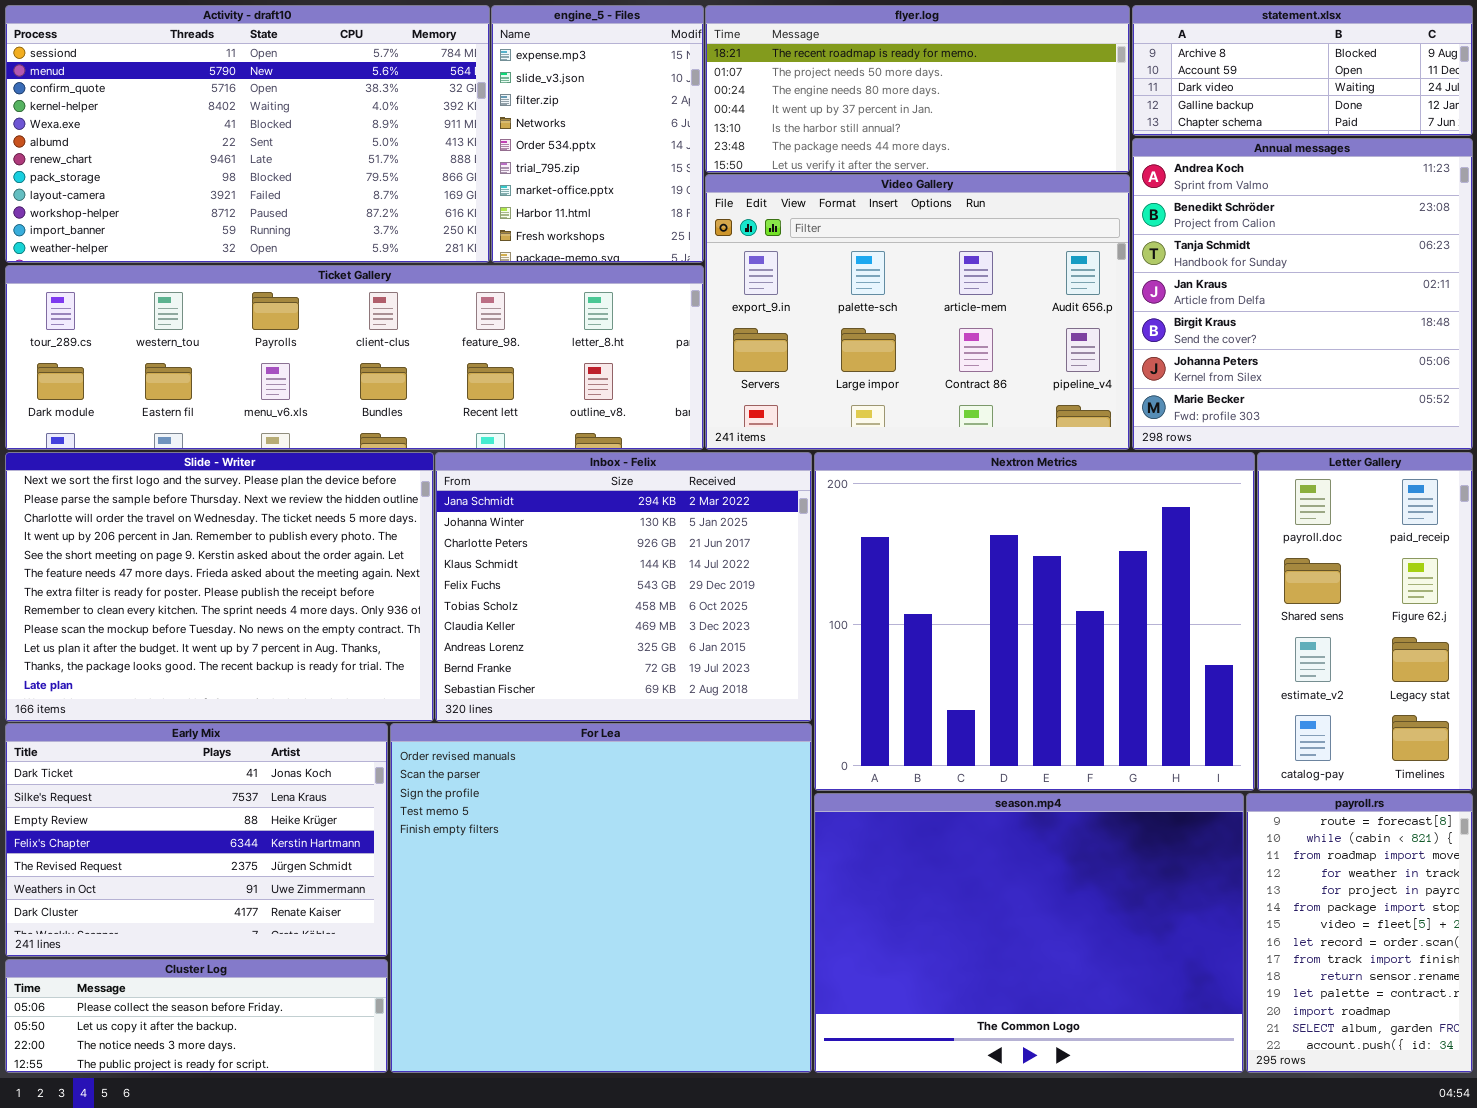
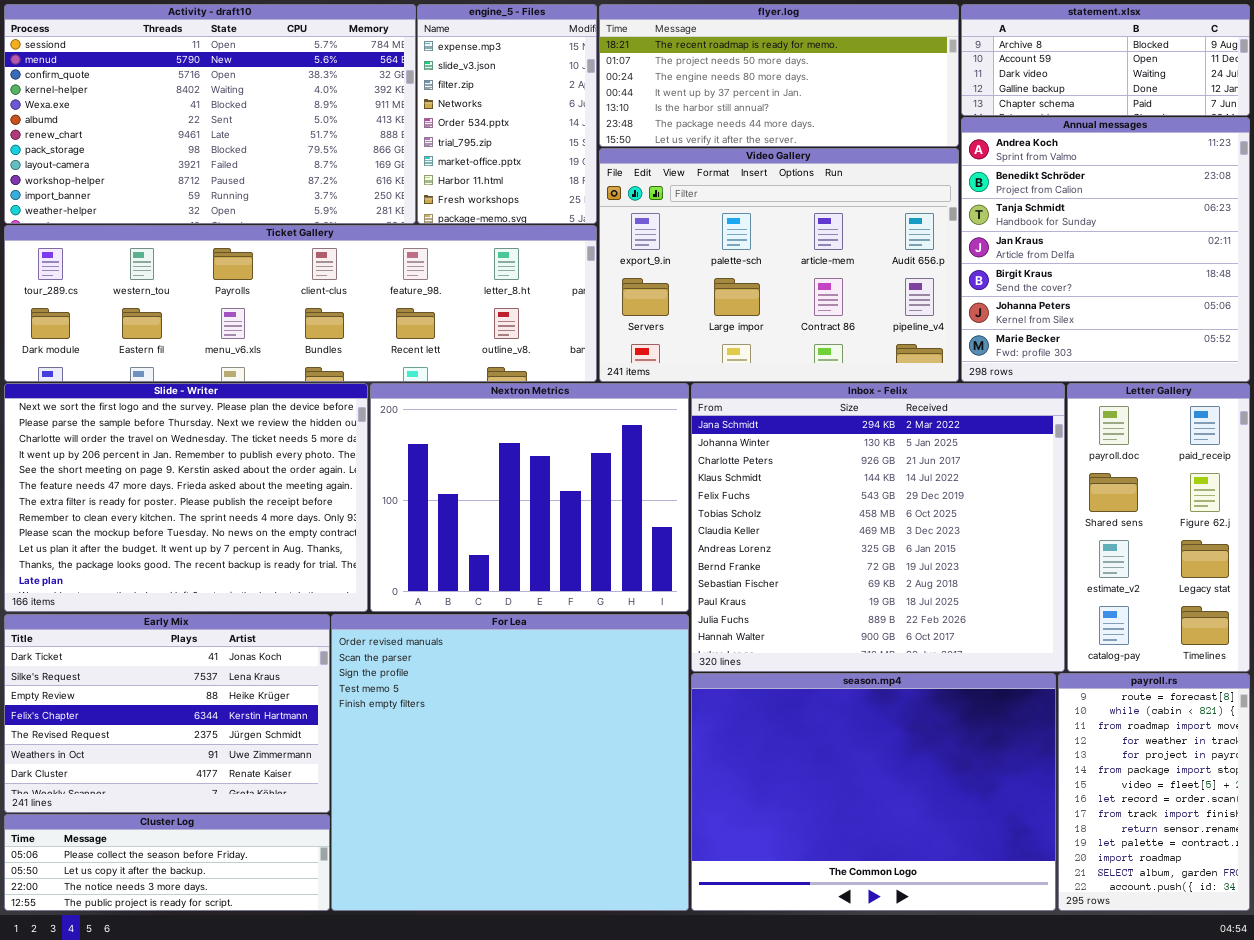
Inbox - Felix: [435,452,812,722] -> [691,383,1065,672], moved, resized
Nextron Metrics: [814,452,1255,791] -> [370,383,689,612], moved, resized

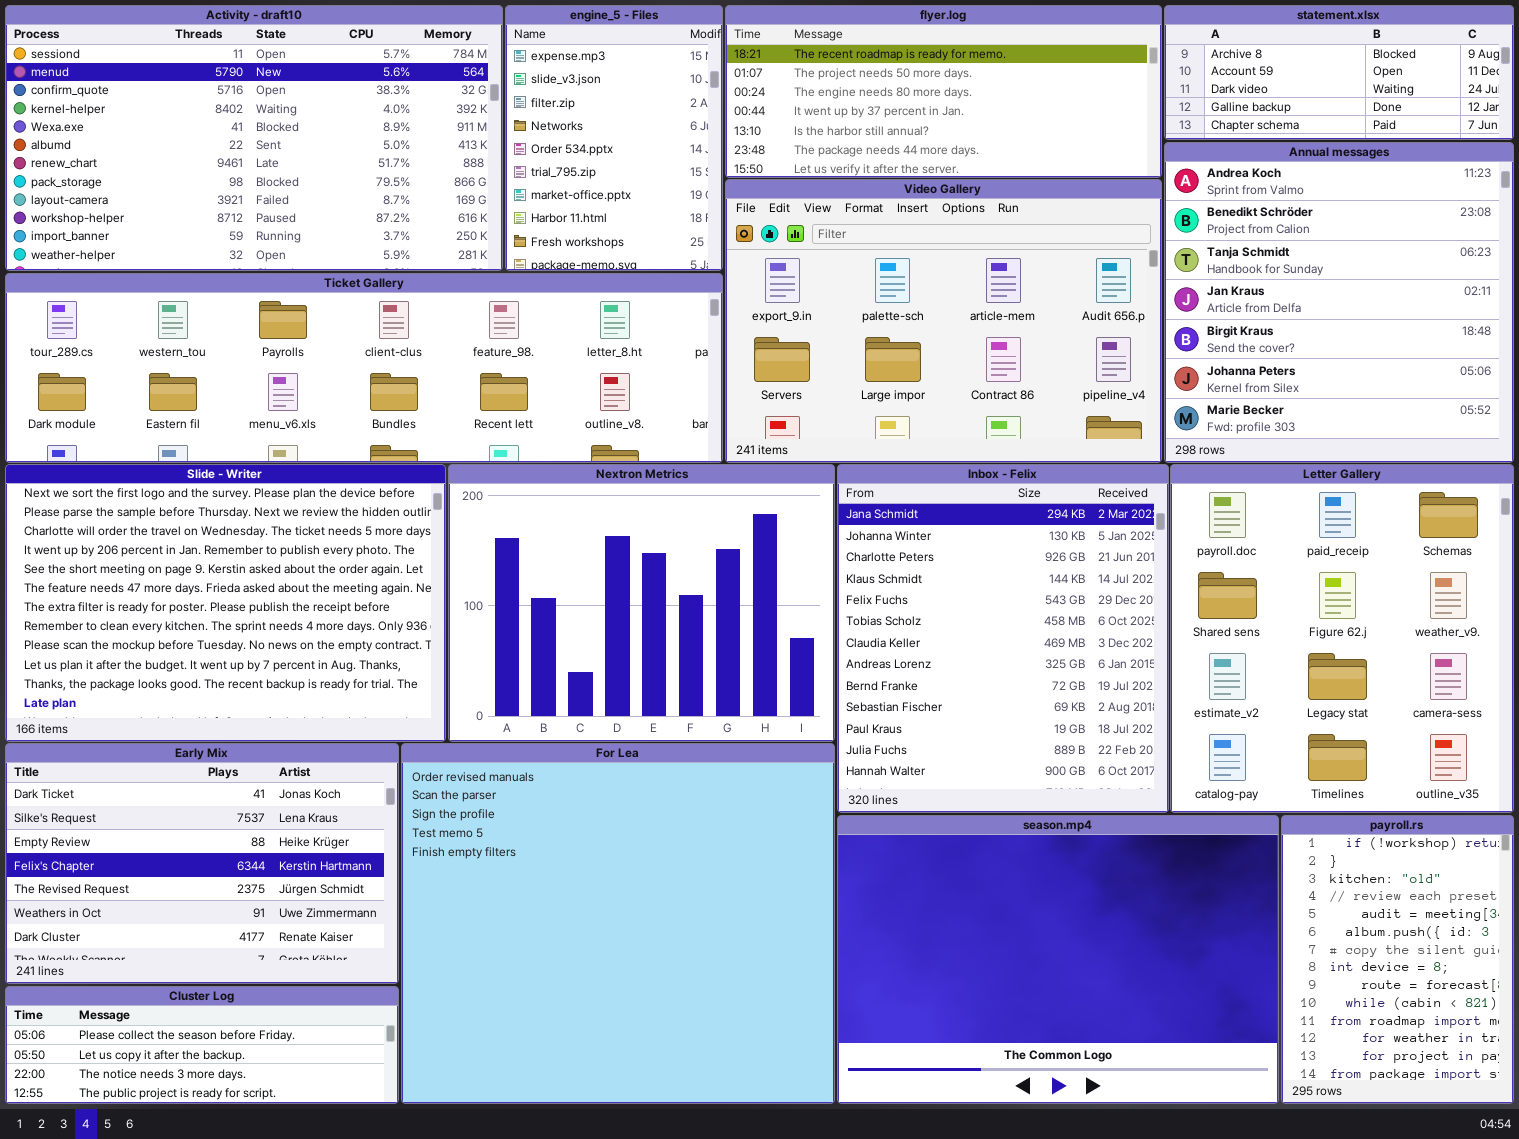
Inbox - Felix: [691,383,1065,672] -> [837,464,1169,813], resized
Letter Gallery: [1067,383,1250,672] -> [1170,464,1514,813], resized
payroll.rs: [1058,673,1250,911] -> [1281,815,1514,1104], scrolled up 8 rows

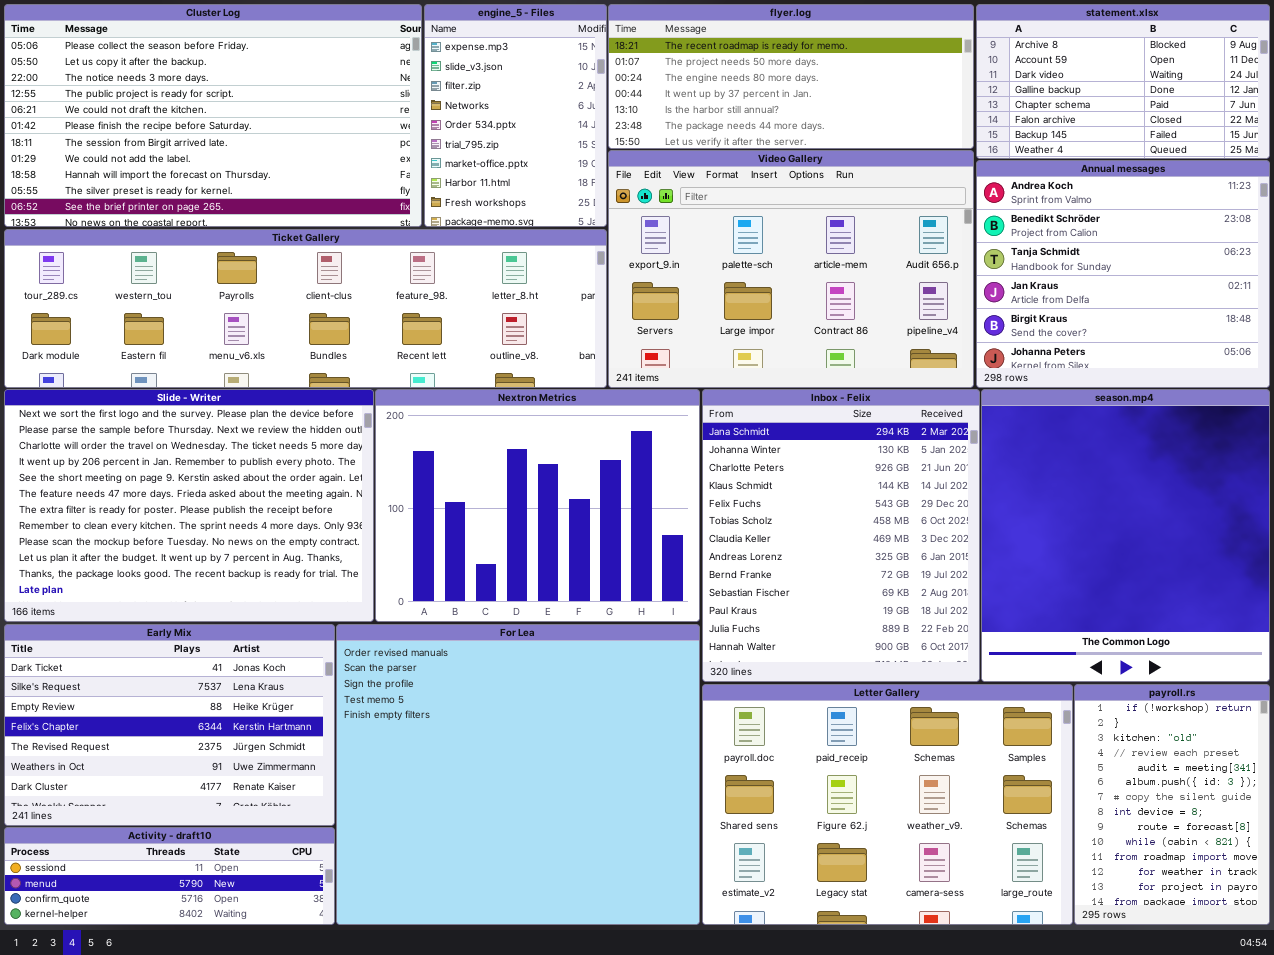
Activity - draft10: [5,5,503,271] -> [4,827,335,925], moved, resized
statement.xlsx: [1164,5,1514,140] -> [976,4,1270,159], resized
Annual messages: [1164,142,1514,463] -> [976,160,1270,388], resized
Letter Gallery: [1170,464,1514,813] -> [702,684,1073,925], moved, resized
season.mp4: [837,815,1279,1104] -> [981,389,1270,682], moved, resized
Cluster Log: [5,986,399,1104] -> [4,4,422,227], moved, resized

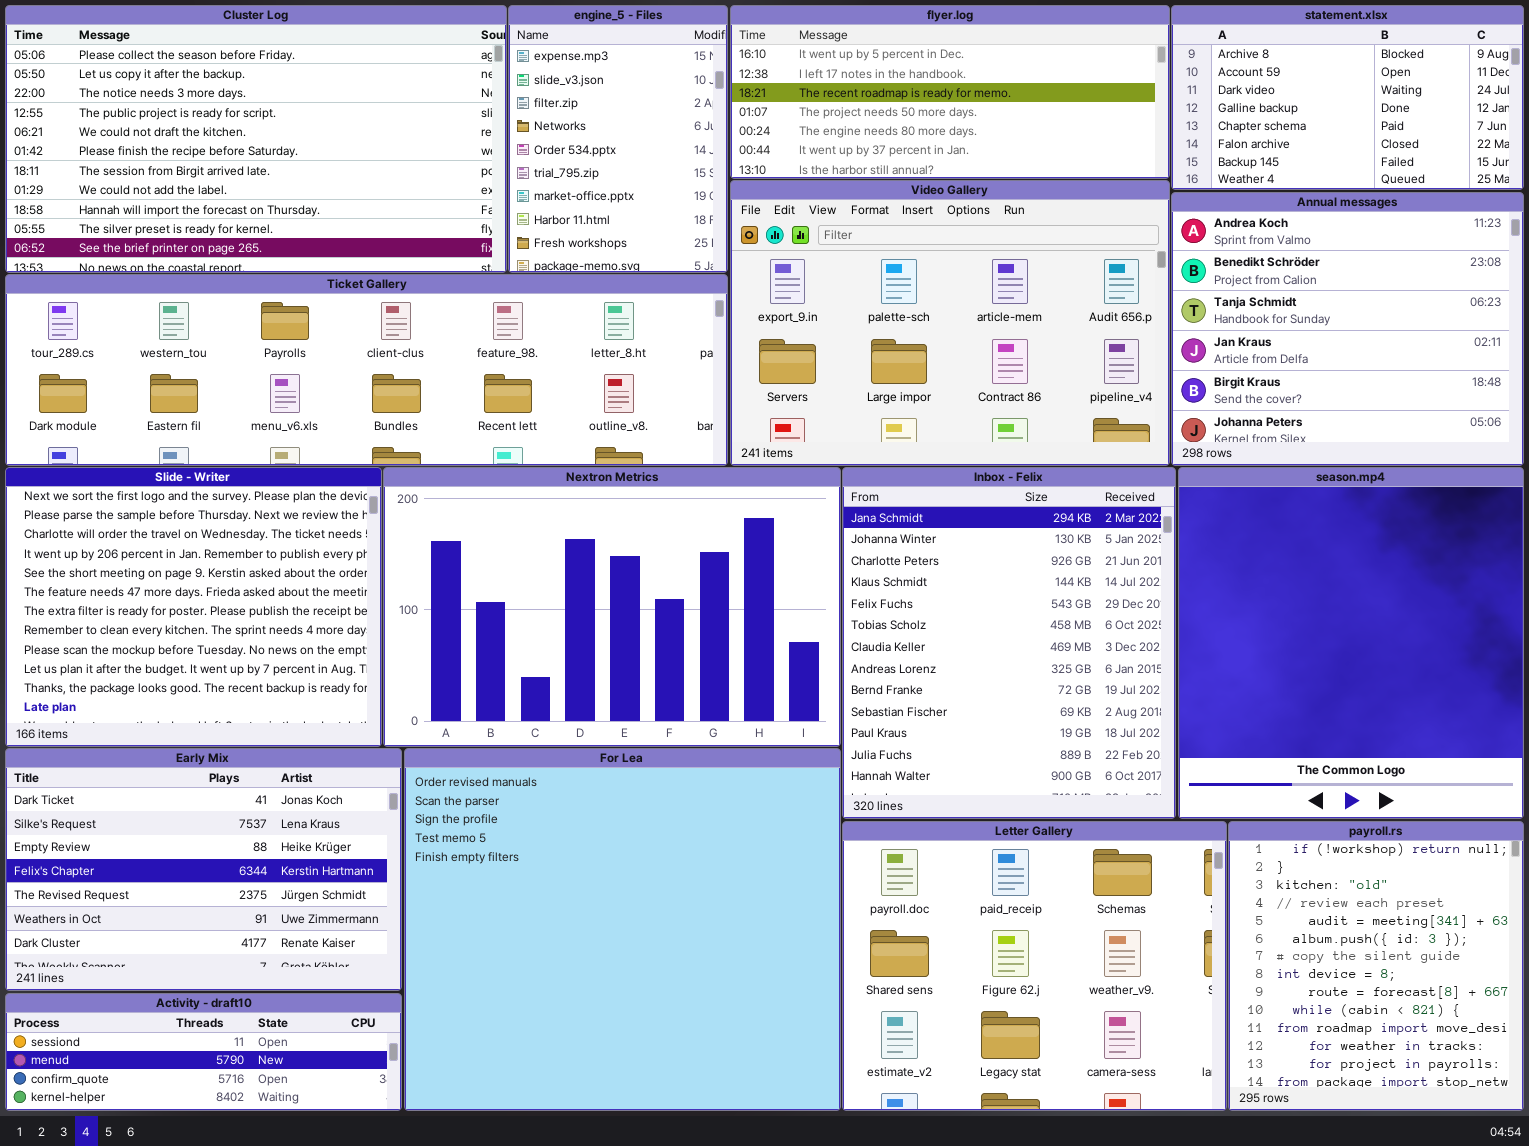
flyer.log: [608,4,974,149] -> [730,5,1170,179], scrolled up 2 rows
Slide - Writer: [4,389,374,622] -> [5,467,382,747], resized
Nextron Metrics: [375,389,700,622] -> [383,467,841,747], resized
Letter Gallery: [702,684,1073,925] -> [842,821,1227,1111], resized
payroll.rs: [1074,684,1270,925] -> [1228,821,1524,1111], resized

